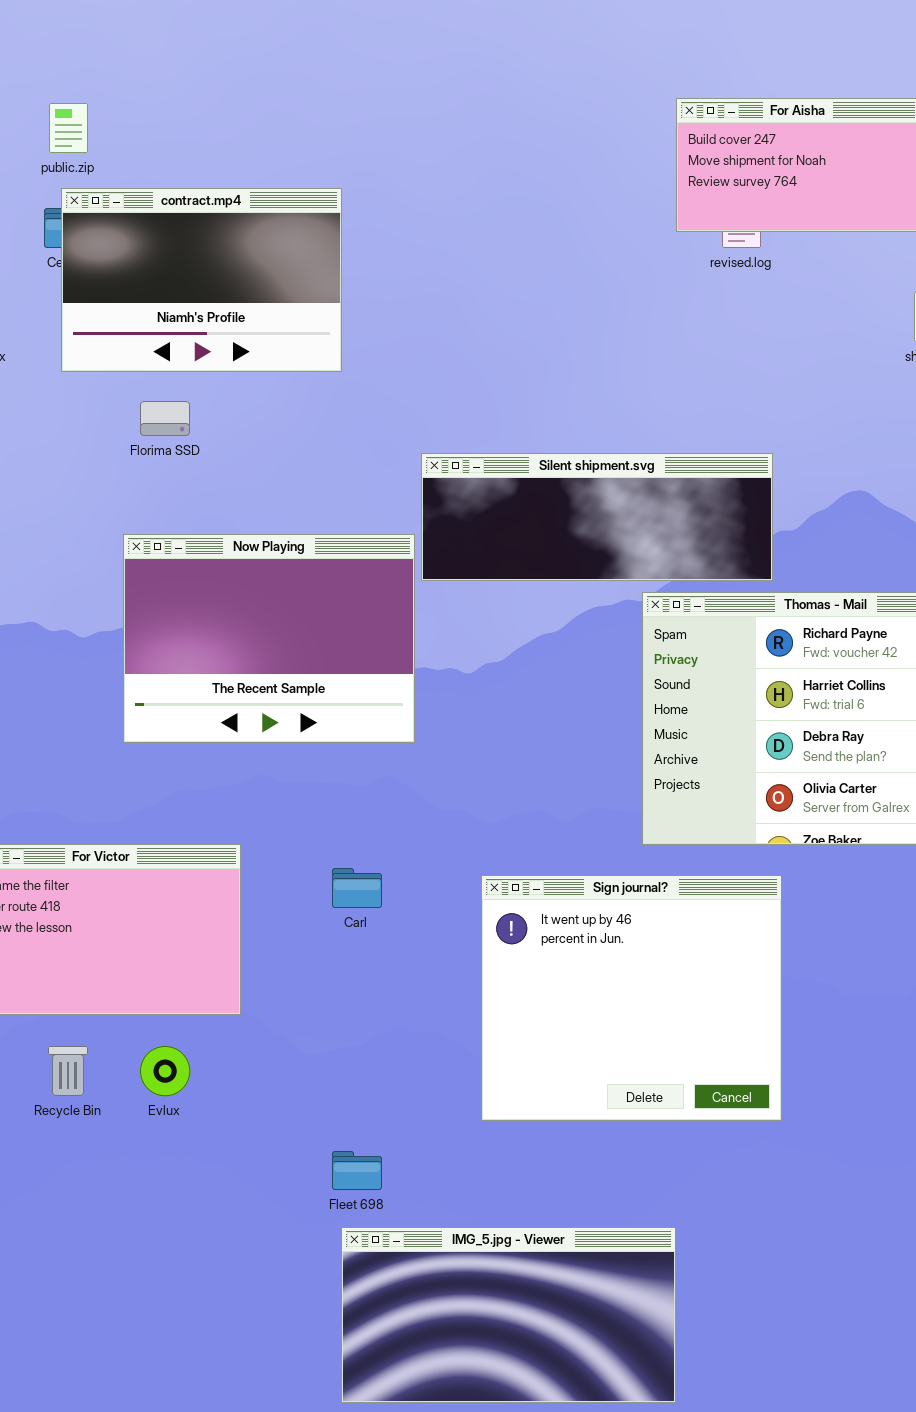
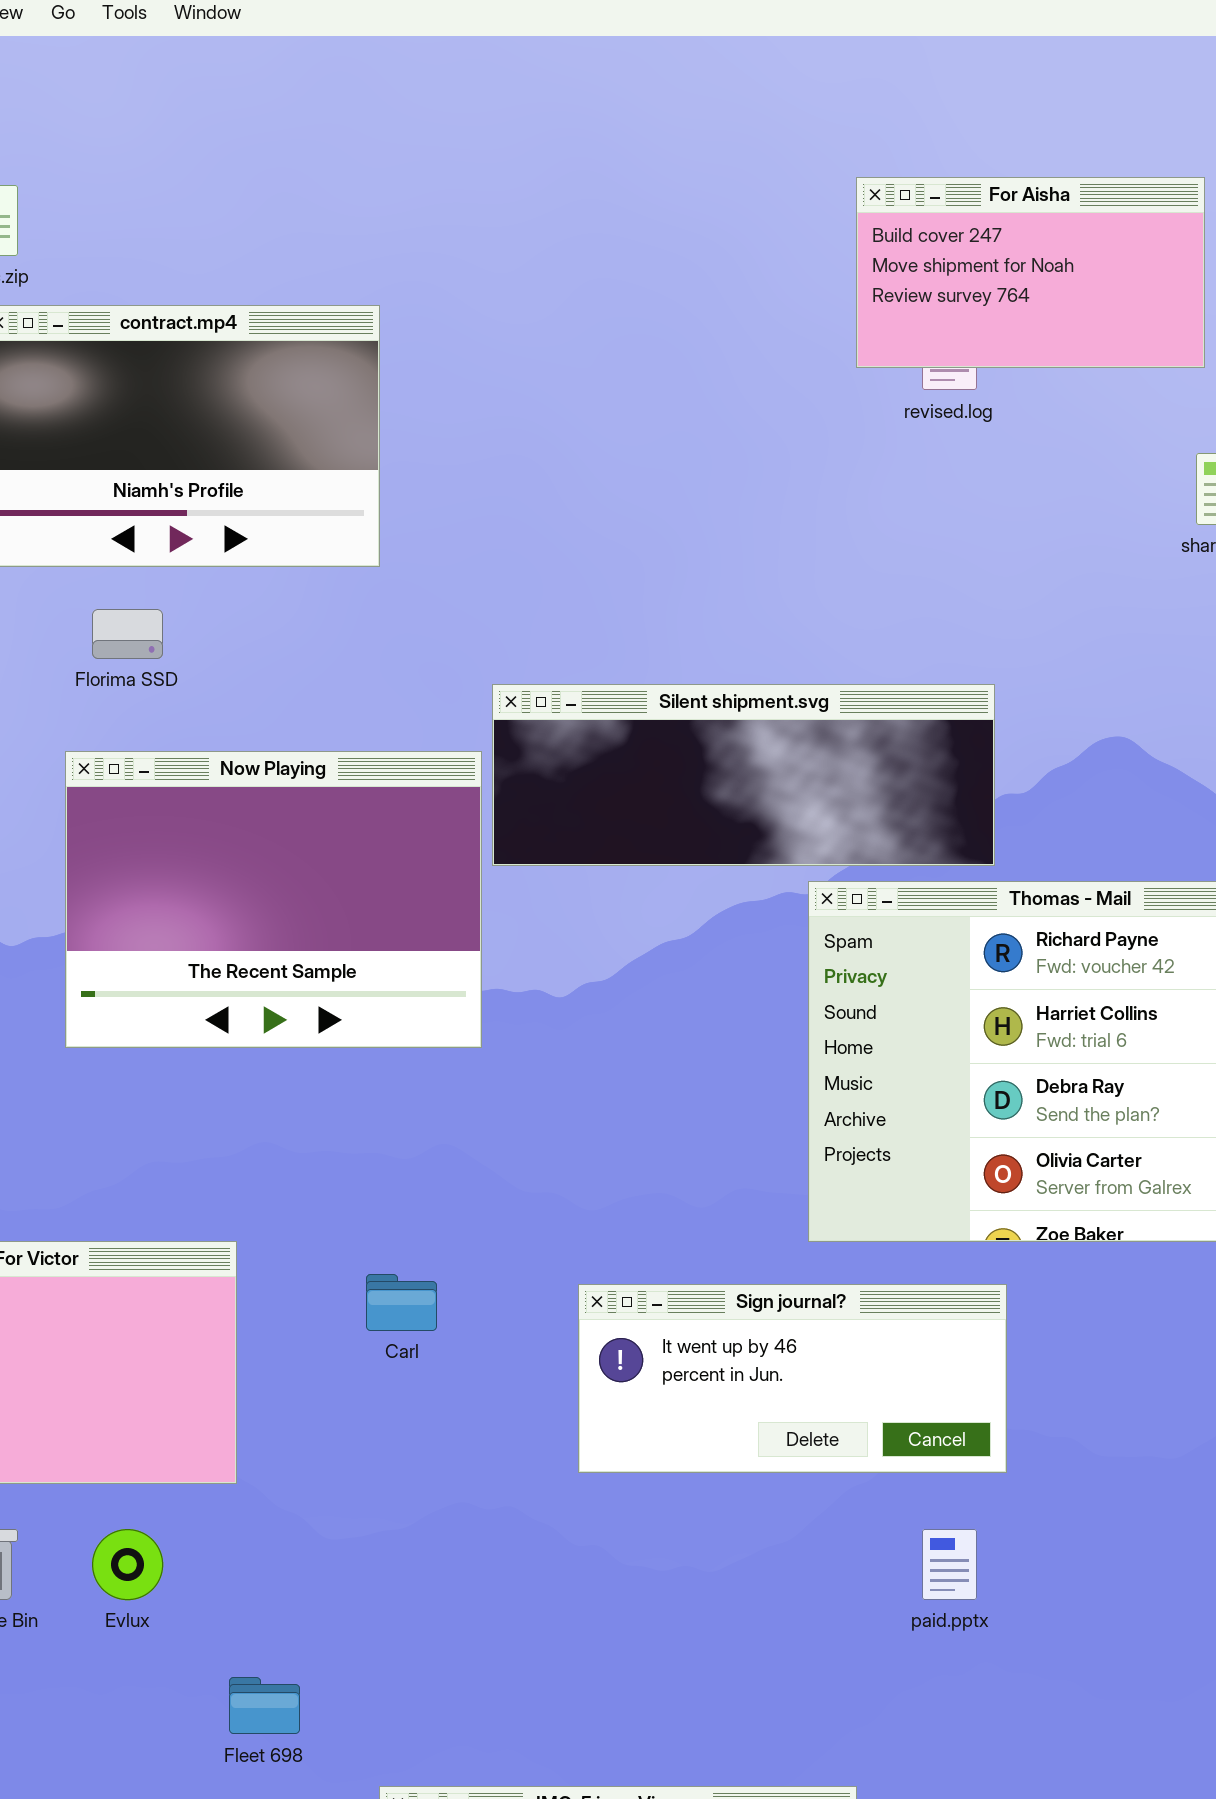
Now Playing: [123,534,415,743] -> [65,751,482,1048], moved
Sign journal?: [481,875,782,1121] -> [578,1284,1007,1473], resized
Fleet 698: [332,1151,382,1190] -> [229,1677,300,1734], moved

